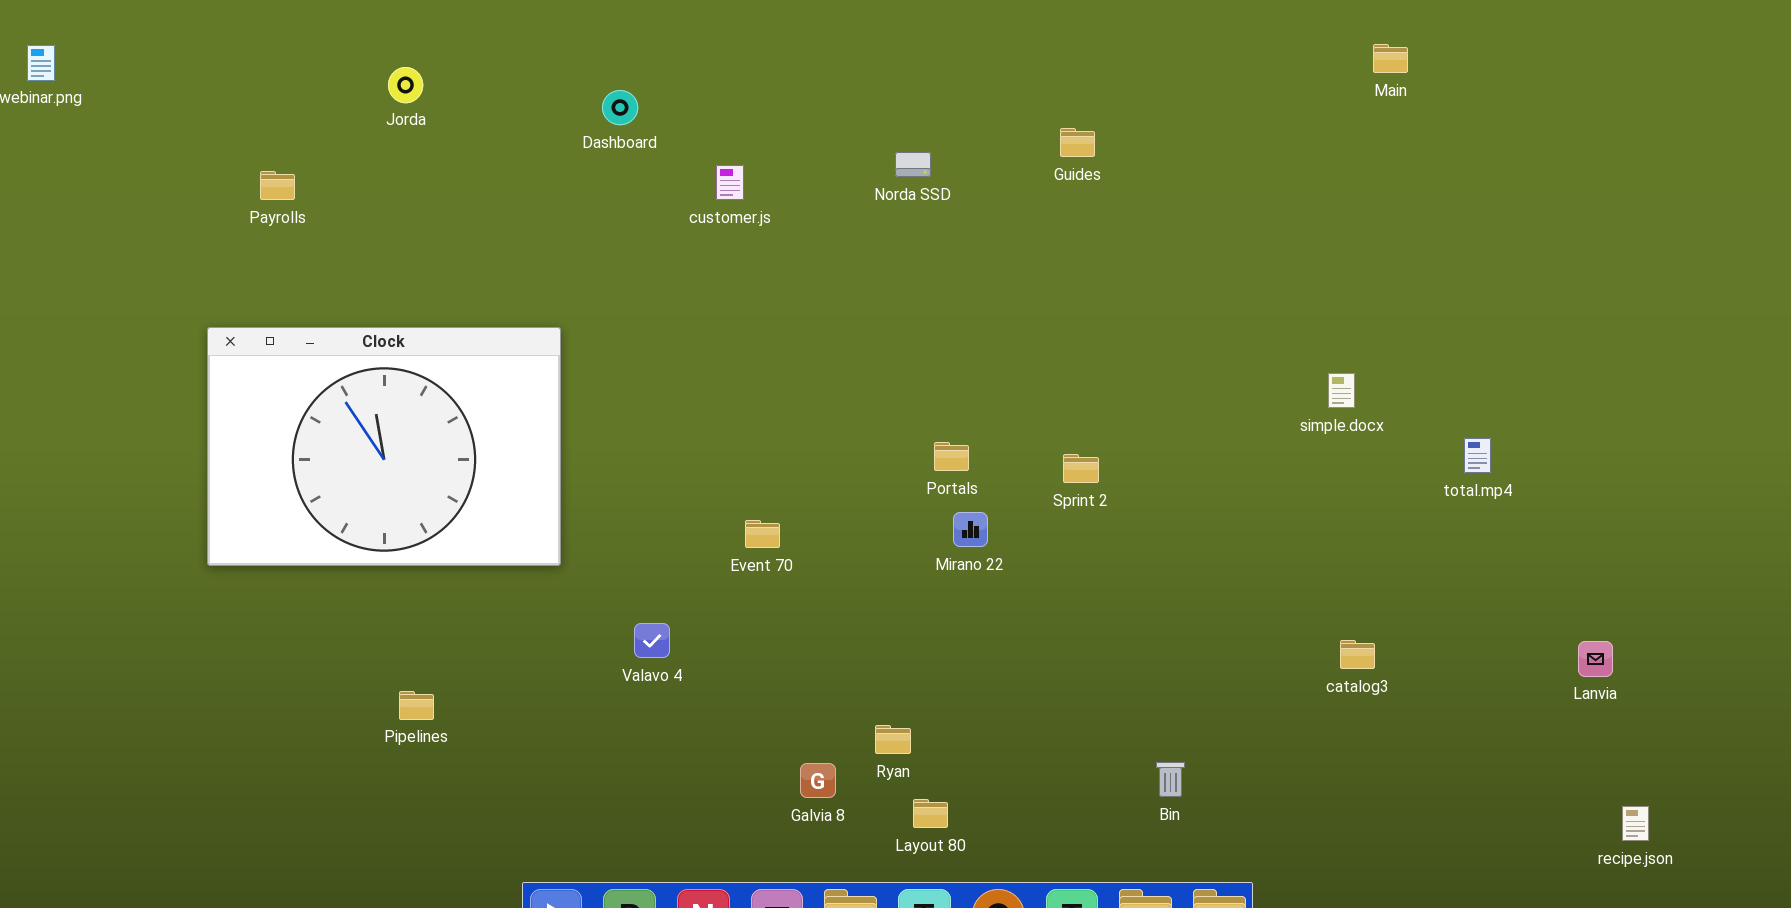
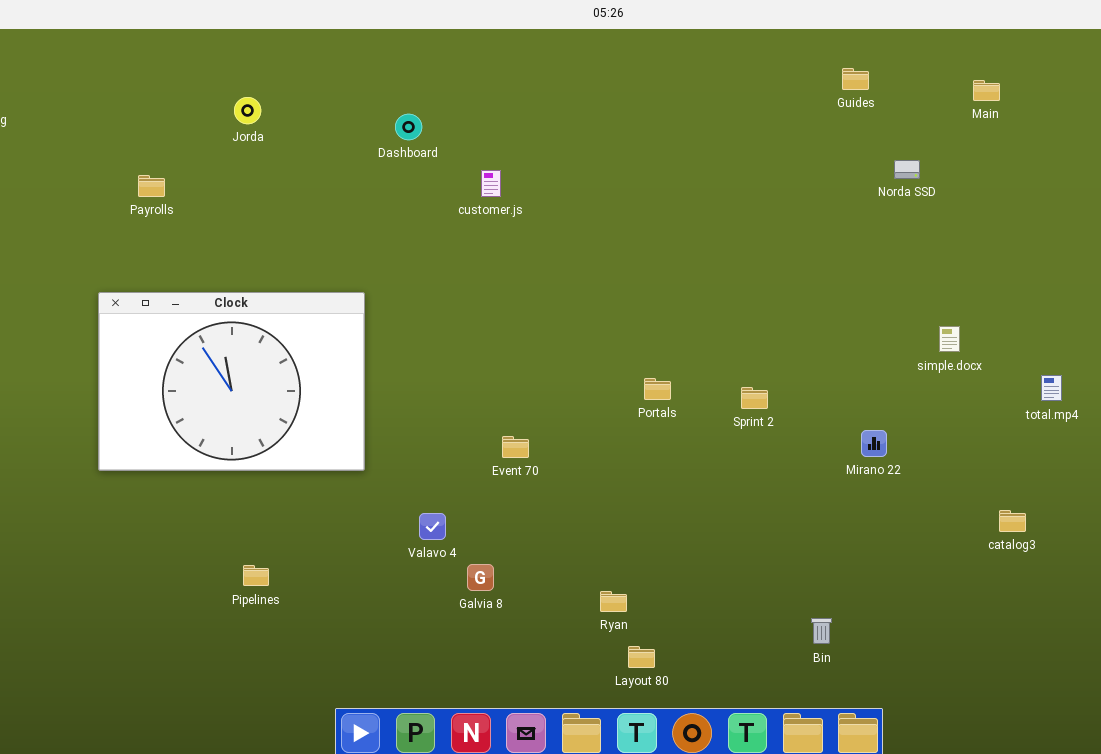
Guides: [1060,128,1095,157] -> [842,68,869,90], moved
Norda SSD: [895,152,931,177] -> [894,160,920,179], moved
Mirano 22: [953,512,988,547] -> [861,430,887,457], moved
catalog3: [1340,640,1375,669] -> [999,510,1026,532], moved
Galvia 8: [800,763,836,798] -> [467,564,494,591], moved

